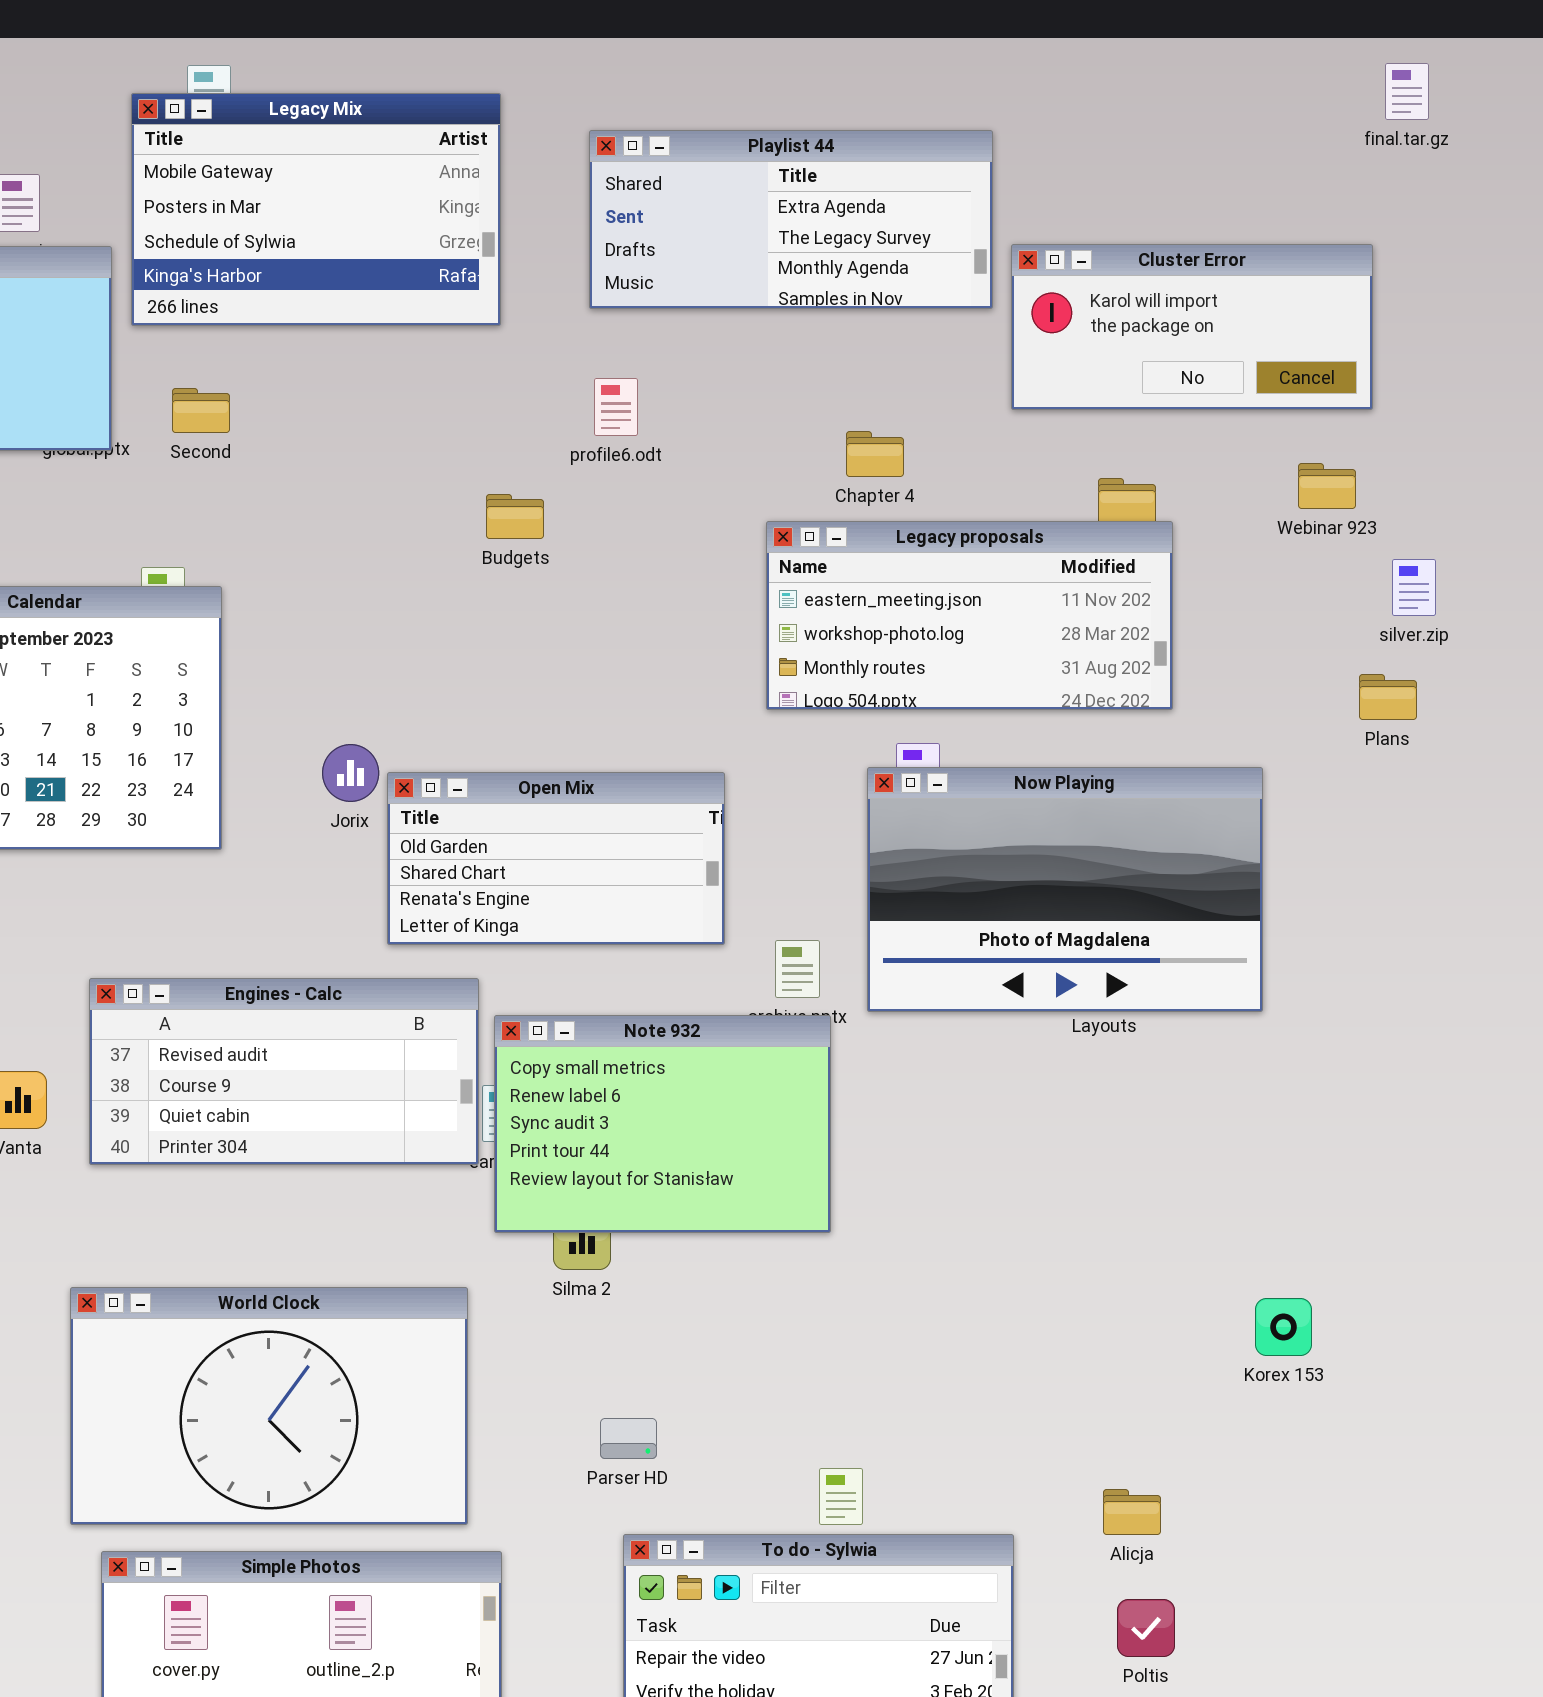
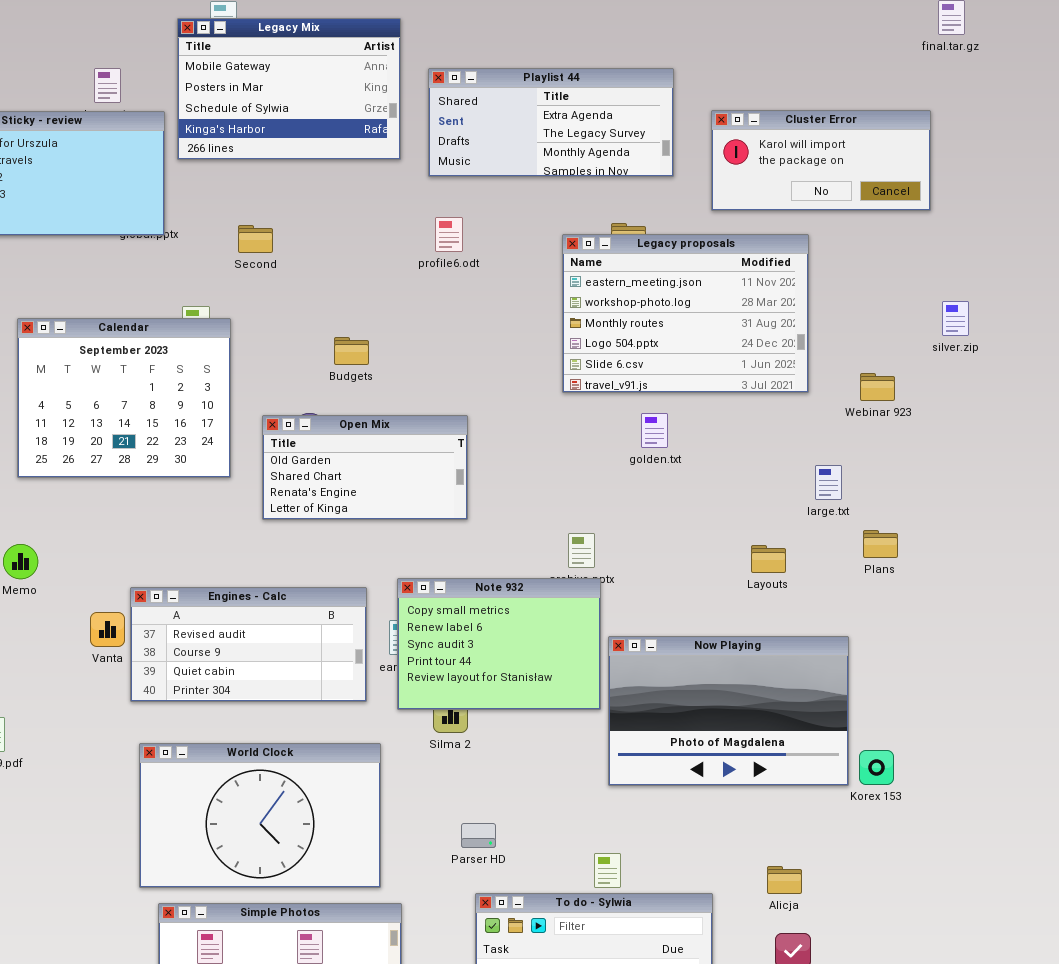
Playlist 44: [589,130,993,309] -> [428,68,674,177], moved
profile6.odt: [594,378,638,436] -> [435,217,463,252], moved
Second: [172,388,230,433] -> [238,225,273,253], moved
Webinar 923: [1298,463,1356,509] -> [860,373,895,401], moved
Budgets: [486,494,544,539] -> [334,337,369,365], moved
Legacy proposals: [766,521,1173,710] -> [562,234,809,393], resized
Plans: [1359,674,1417,720] -> [863,530,898,558], moved
Now Playing: [867,767,1263,1012] -> [608,636,849,786], moved
Open Mix: [387,772,725,945] -> [262,415,468,520], moved
Engines - Calc: [89,978,479,1165] -> [130,587,367,702], moved

